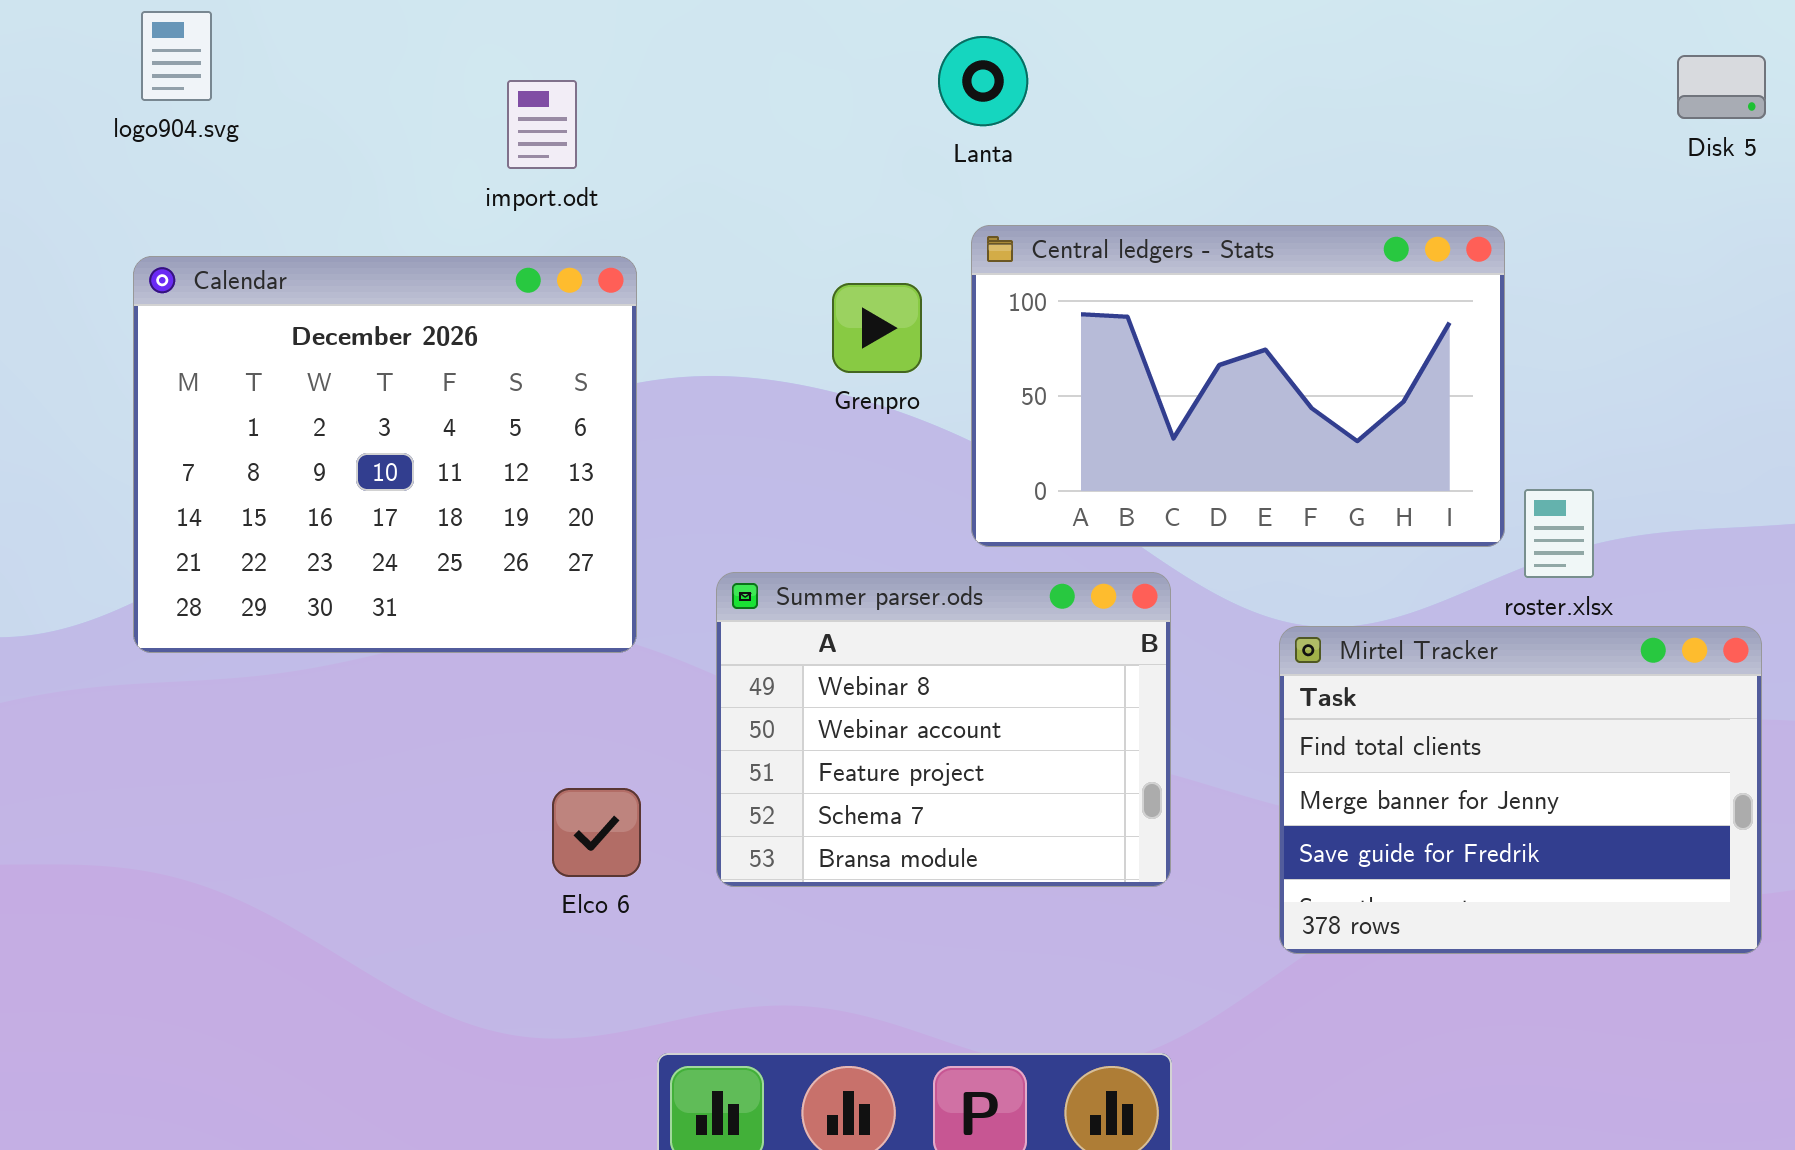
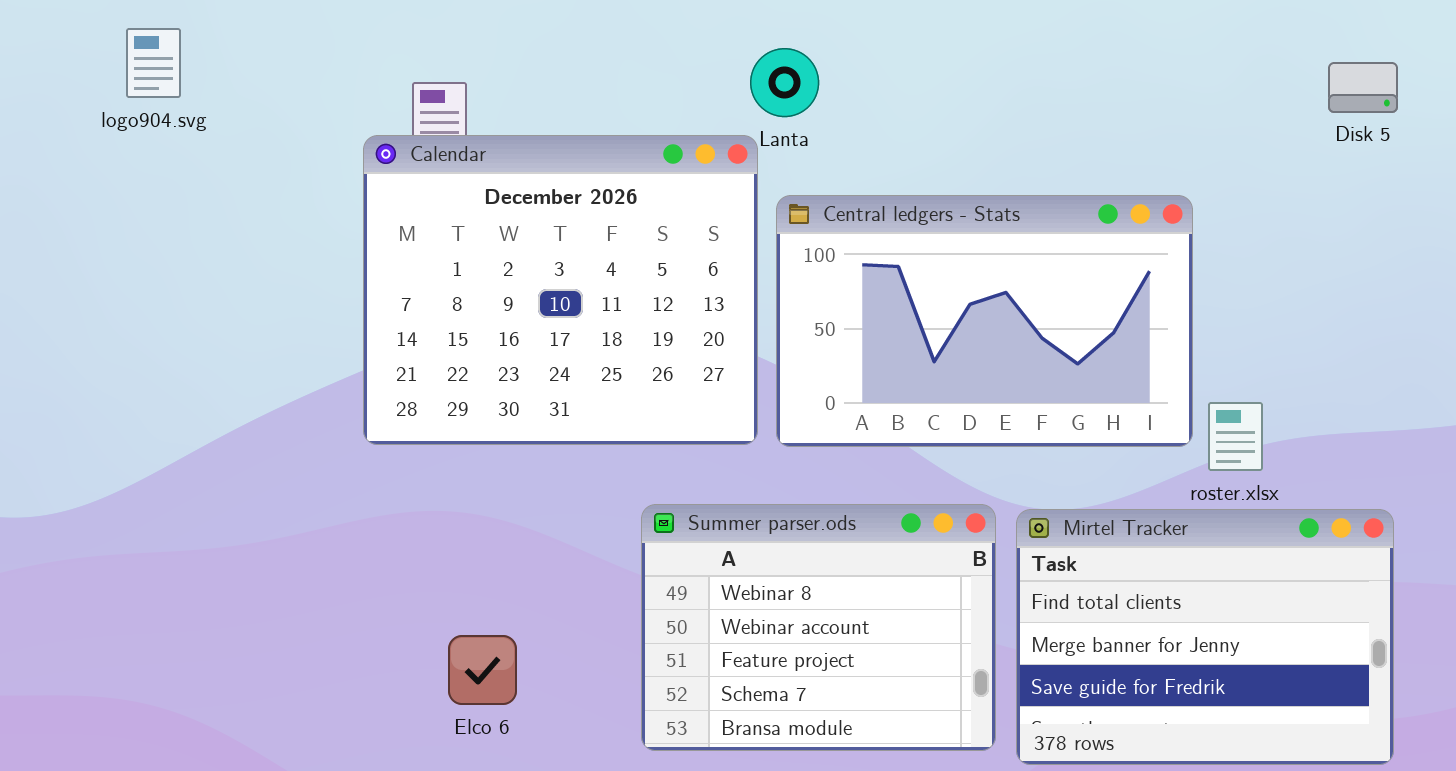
Calendar: [133,256,637,653] -> [363,135,758,445], moved
Summer parser.ods: [716,572,1171,887] -> [641,504,996,751], moved

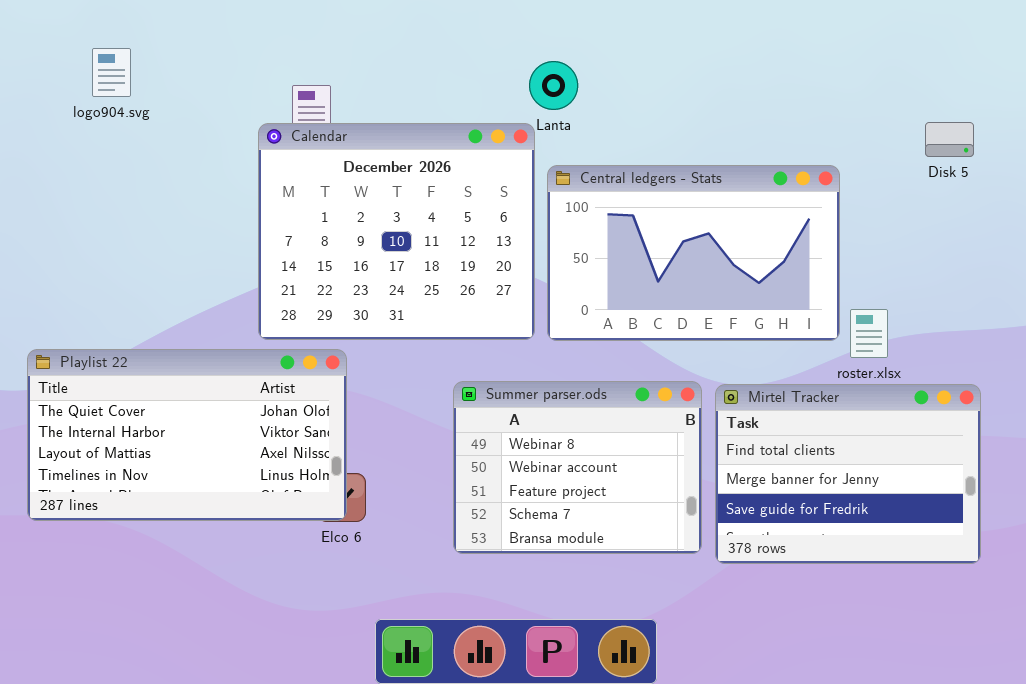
Disk 5: [1328,62,1398,113] -> [925,122,974,157], moved
Playlist 22: none -> [27,349,347,521], opened

